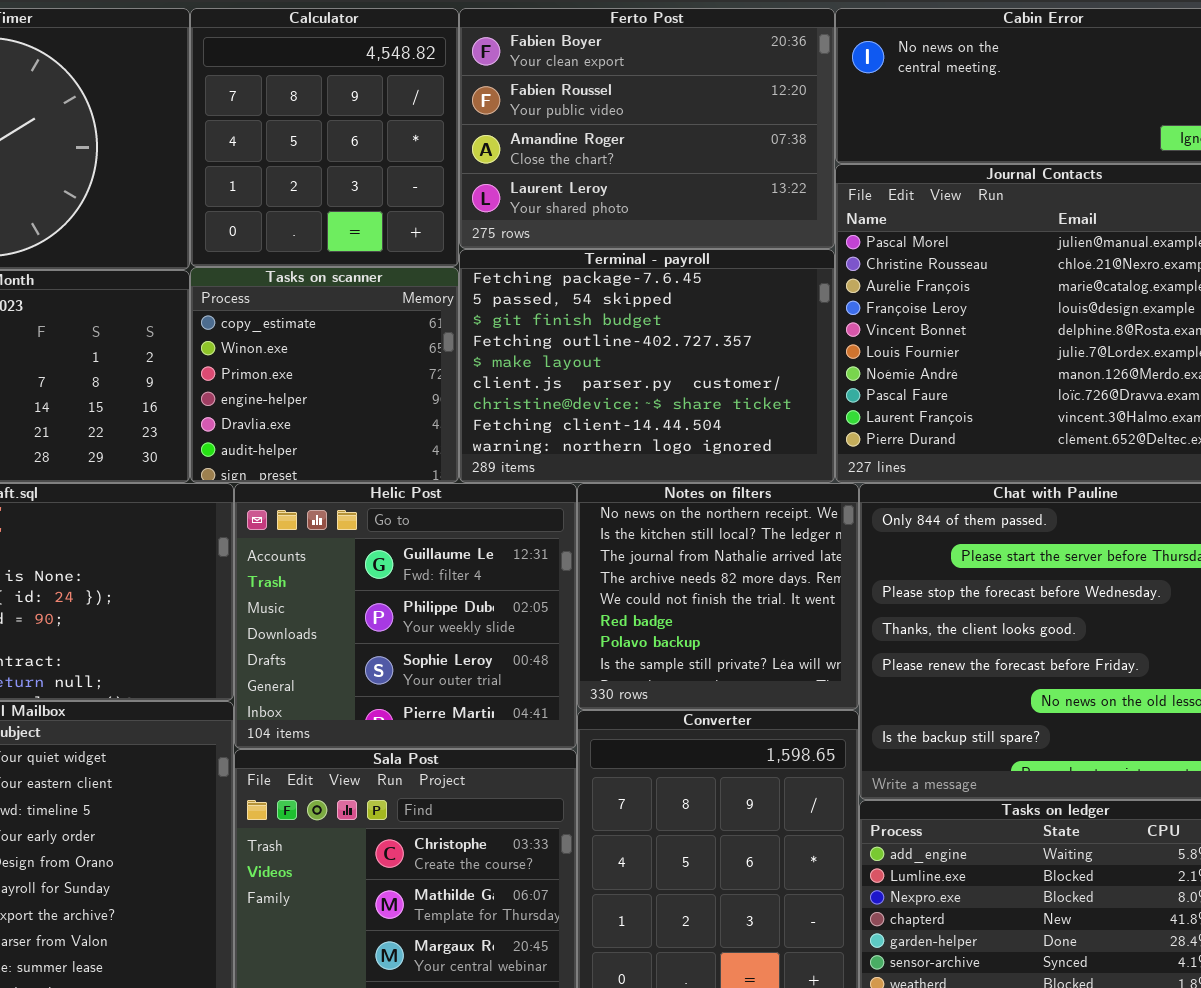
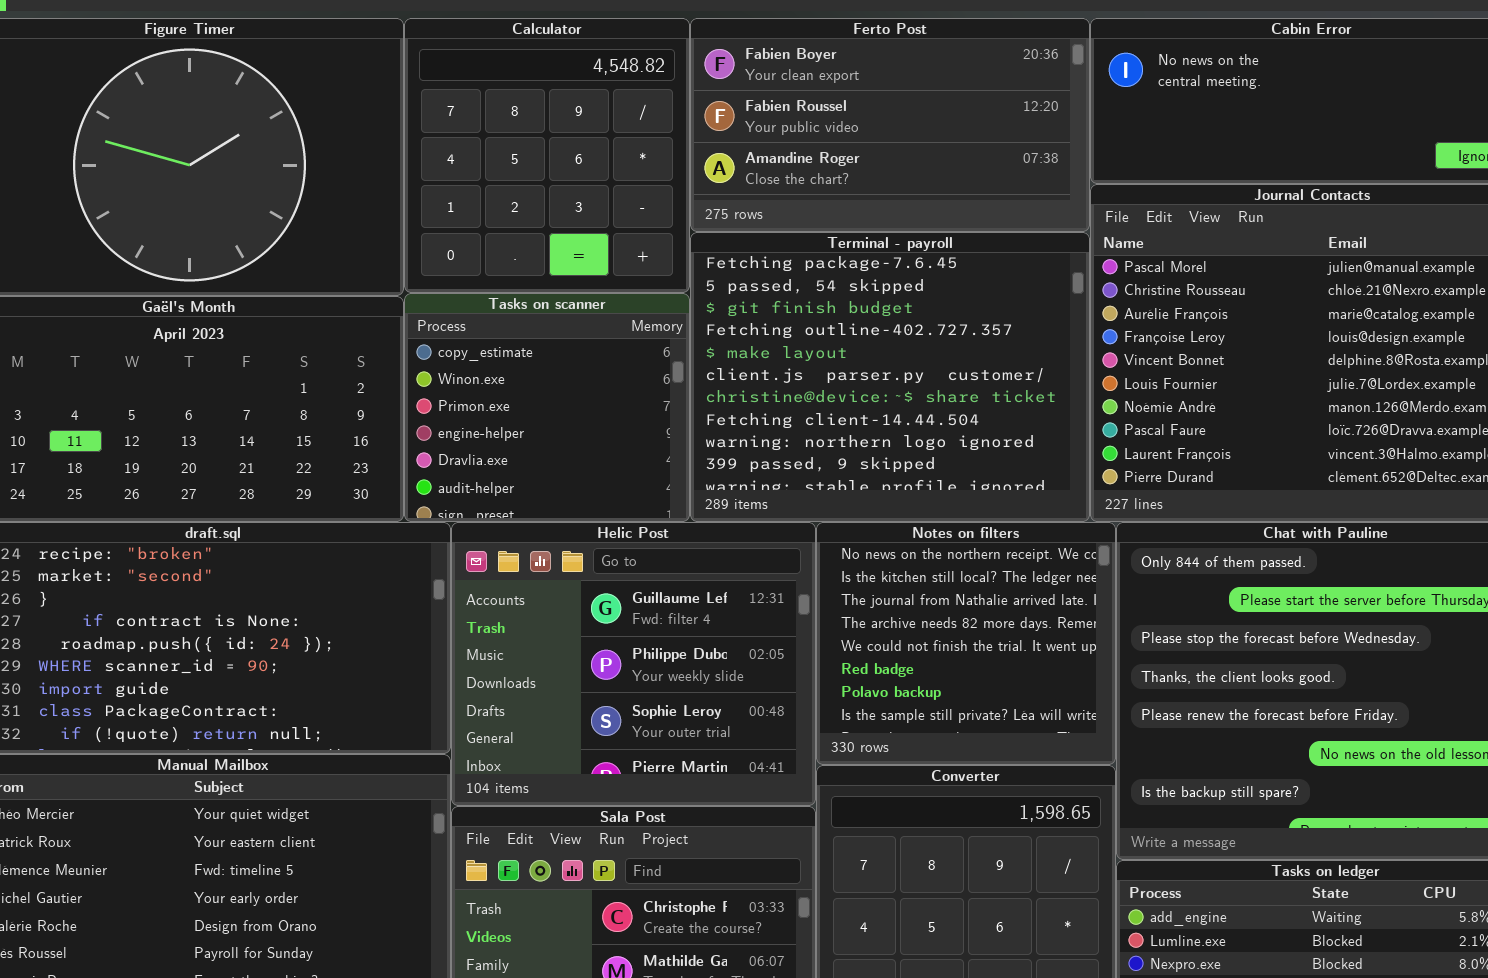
Ferto Post: [459,8,835,249] -> [690,18,1090,232], resized
Terminal - payroll: [459,249,835,483] -> [690,232,1090,522], resized

